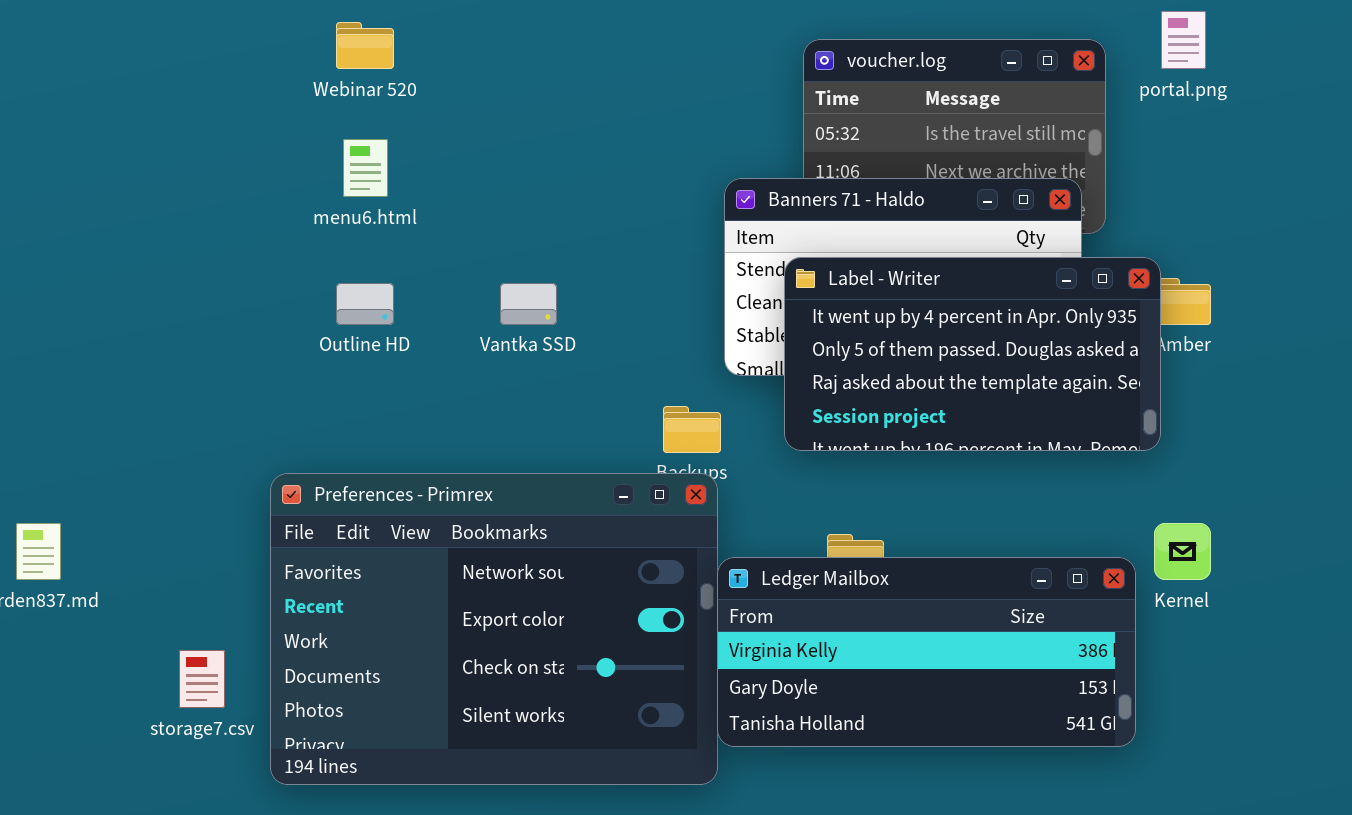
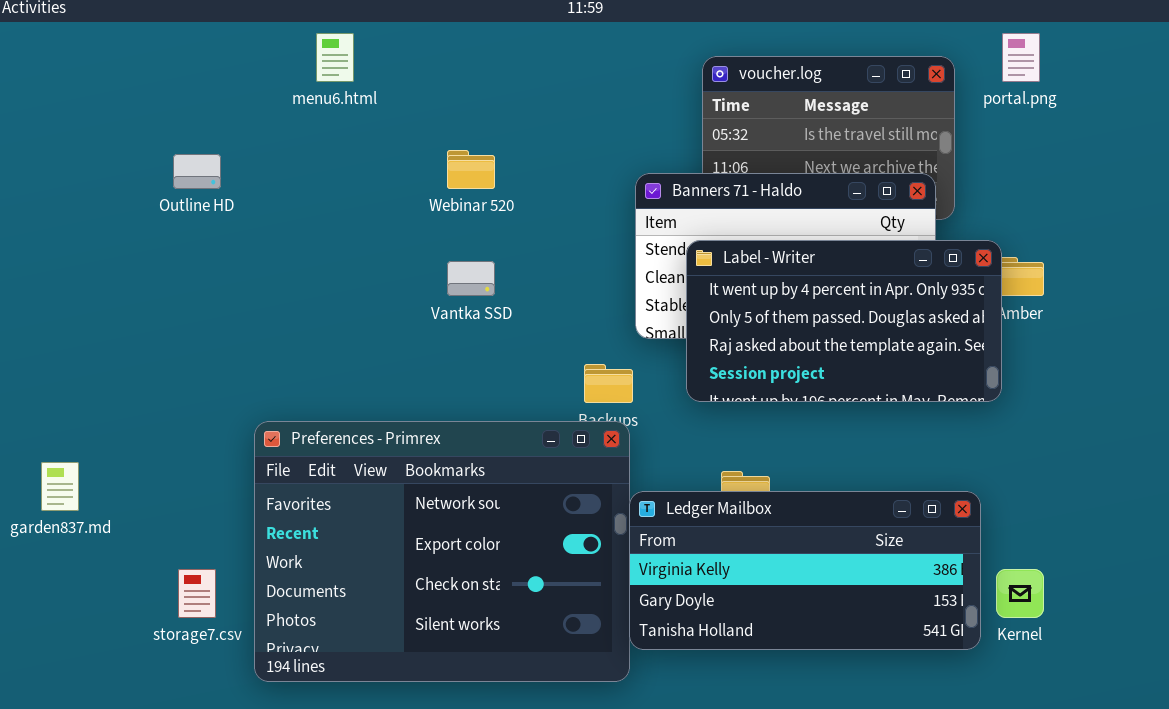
Webinar 520: [336,22,394,69] -> [447,150,495,189], moved
menu6.html: [343,139,388,197] -> [316,33,354,82], moved
Outline HD: [336,283,394,325] -> [173,154,221,189], moved
Kernel: [1154,523,1211,580] -> [996,569,1044,618], moved

